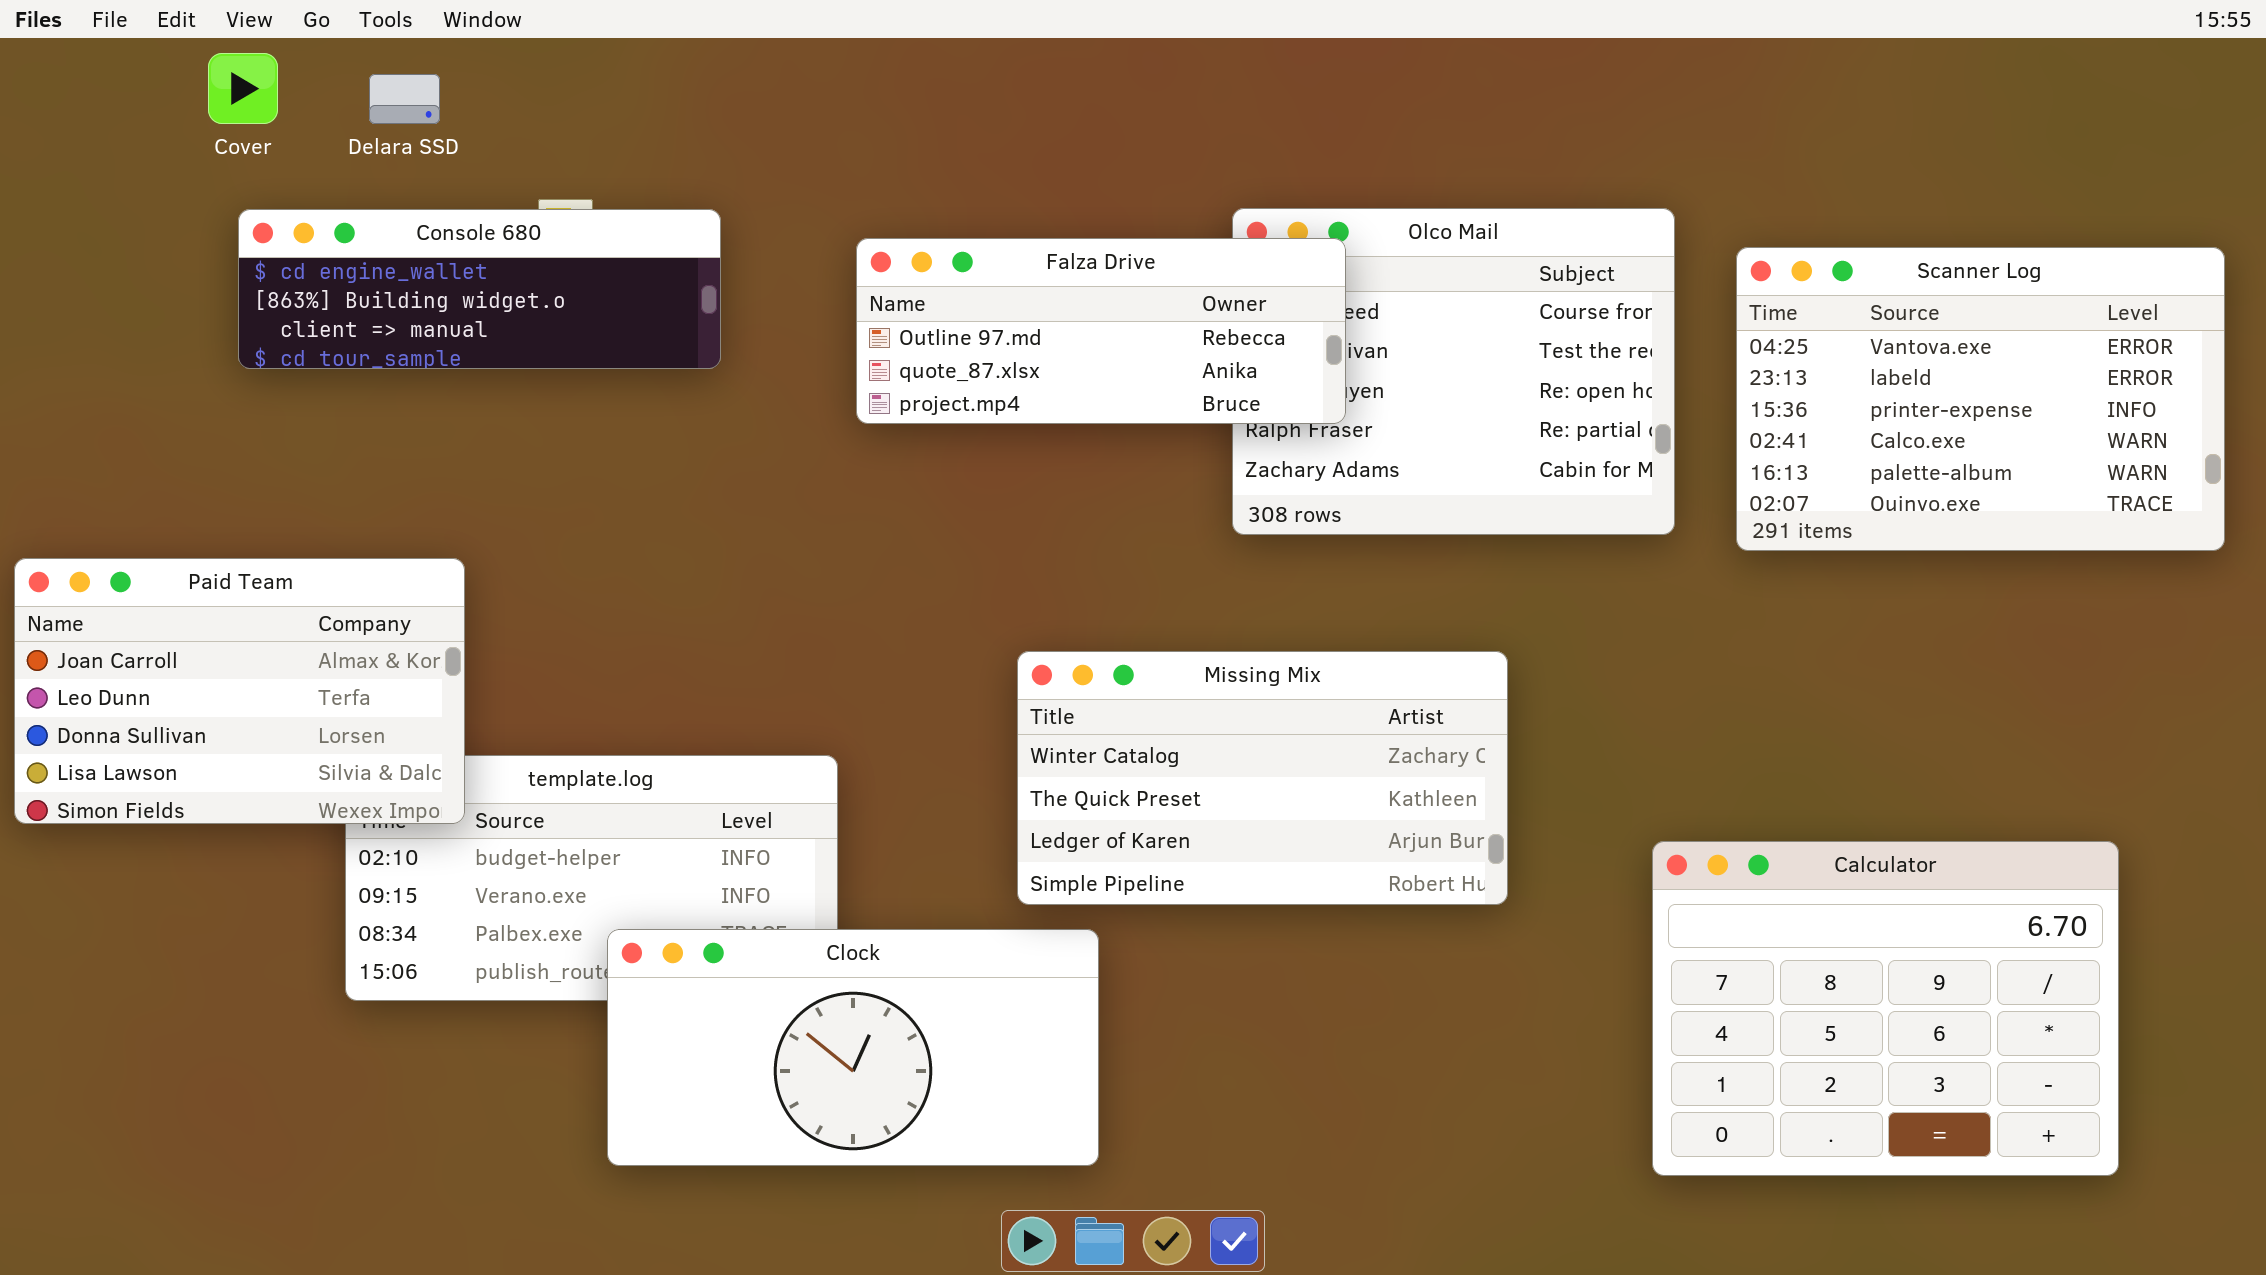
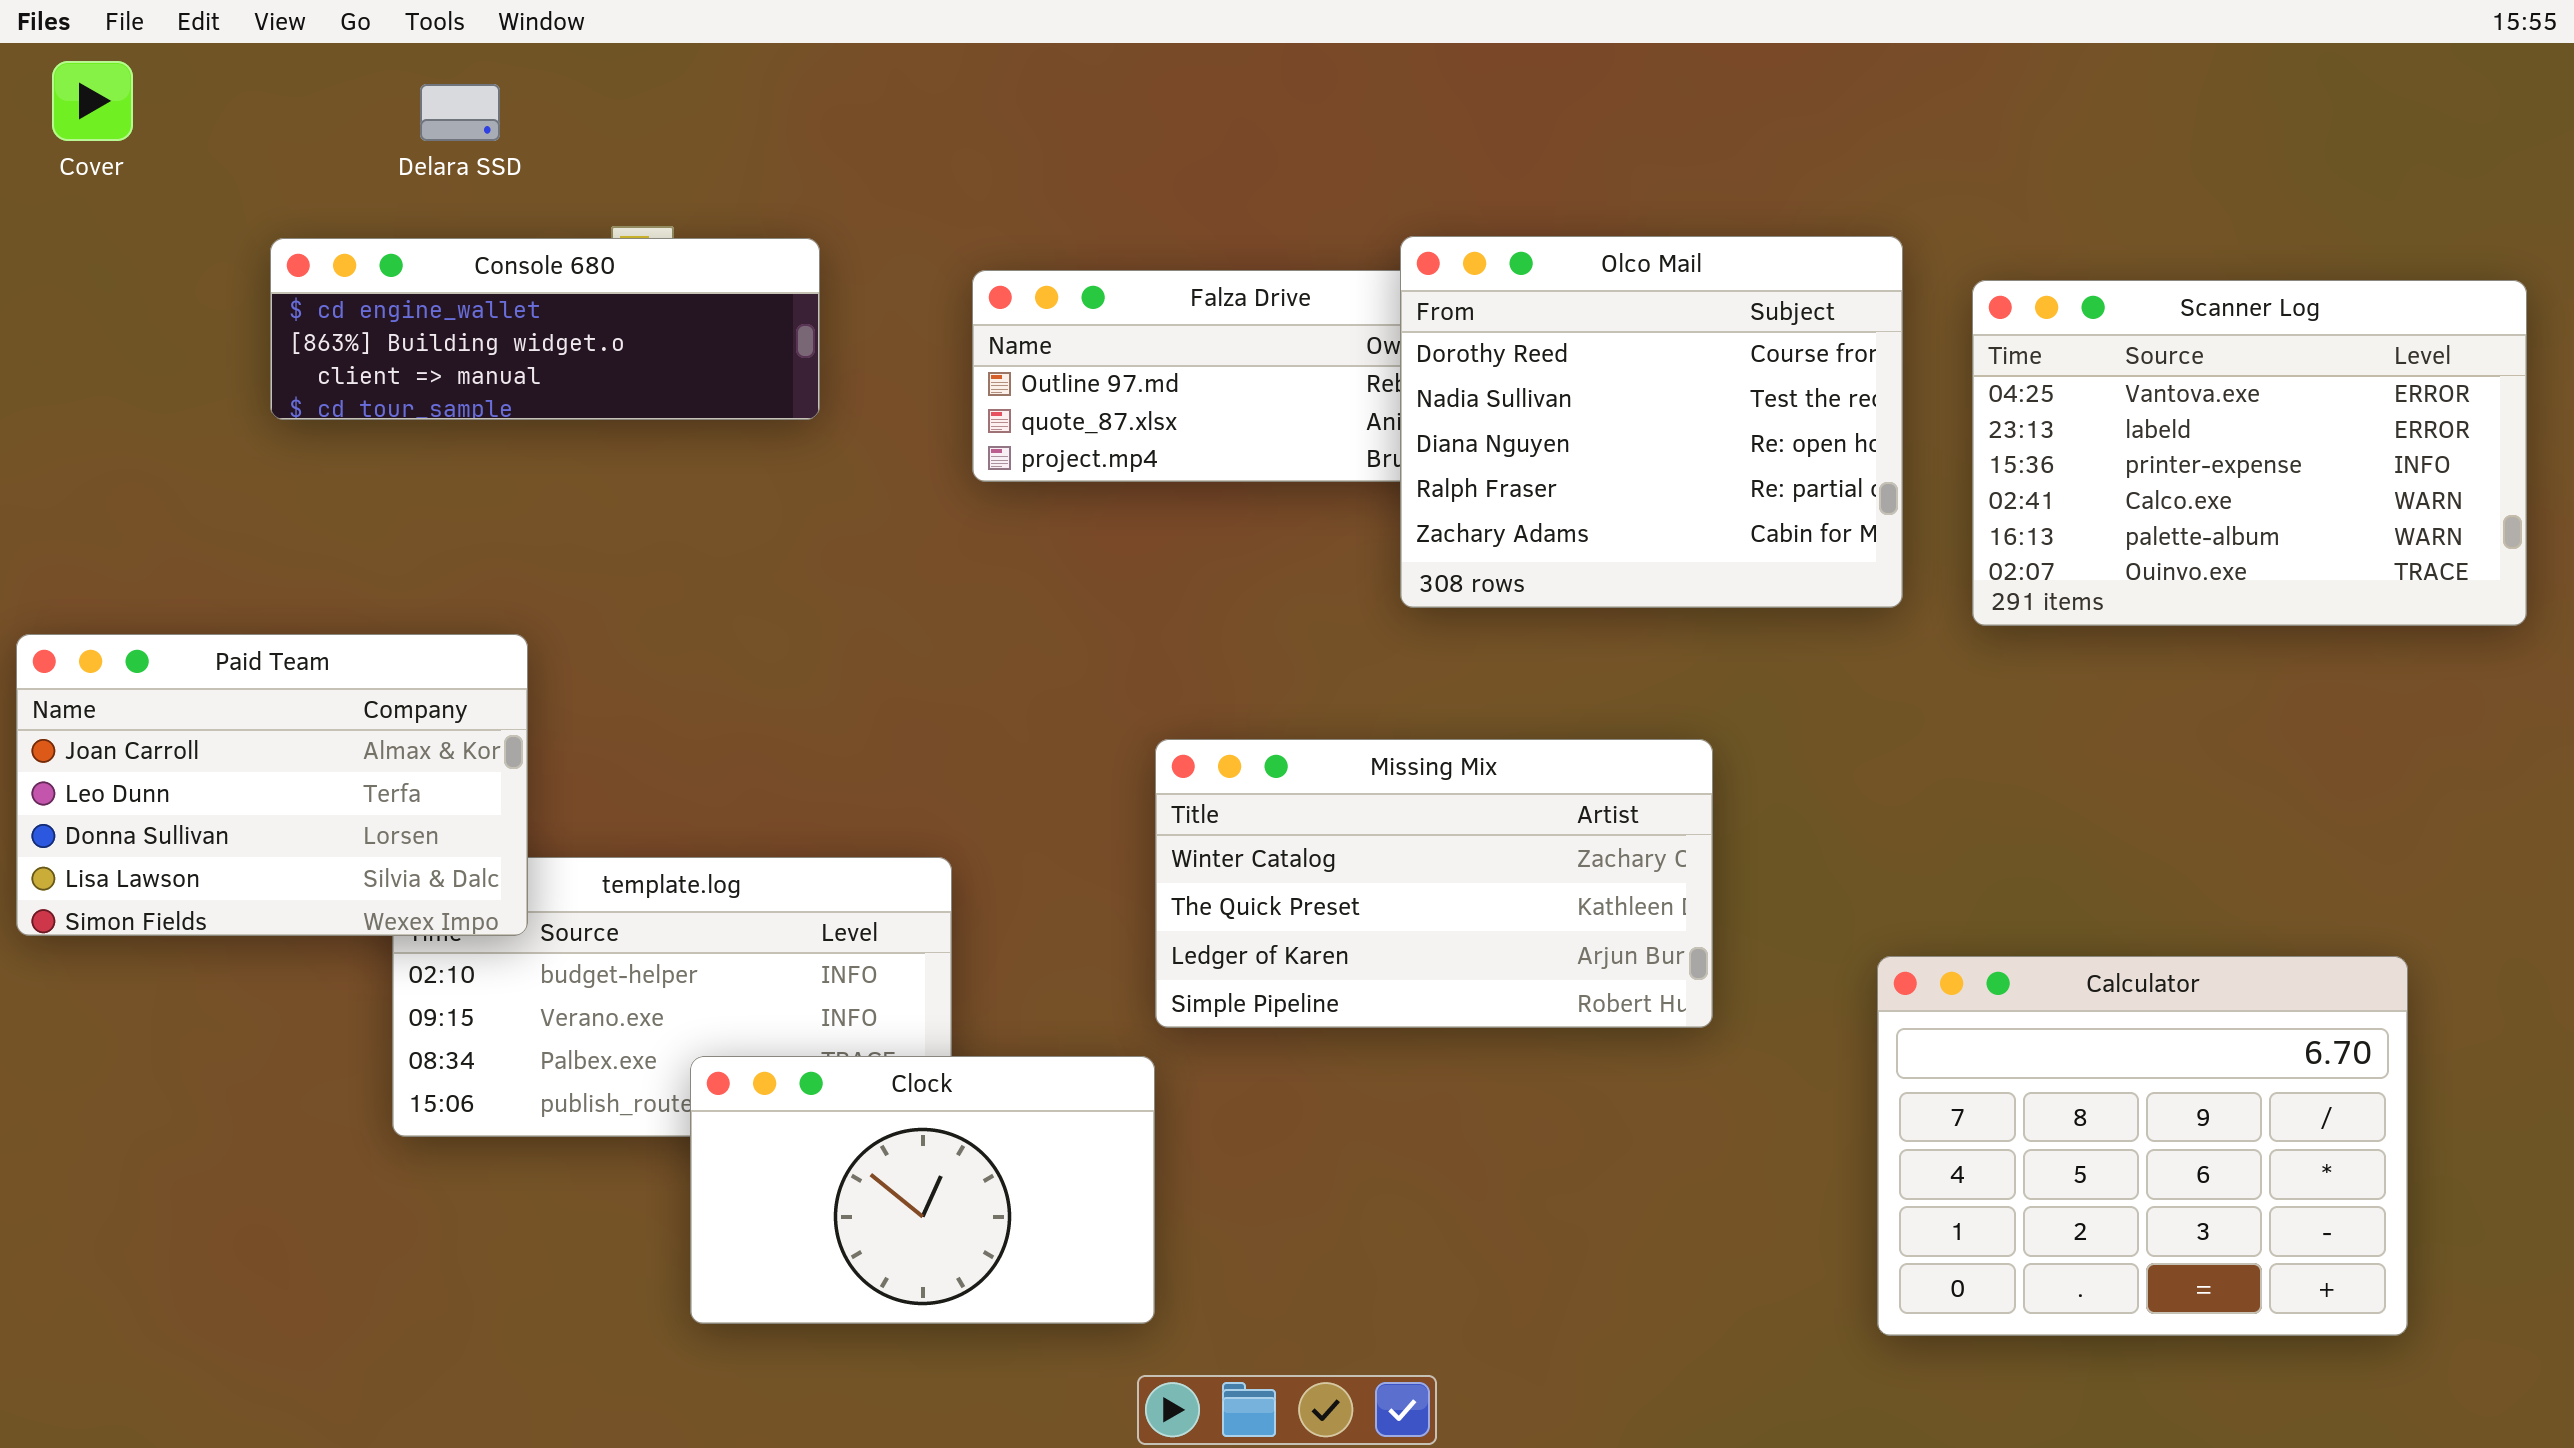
Cover: [208,53,278,124] -> [52,61,133,141], moved
Olco Mail: [1232,208,1675,535] -> [1400,236,1903,608], raised
Clock: [607,929,1099,1166] -> [690,1056,1155,1324], resized

